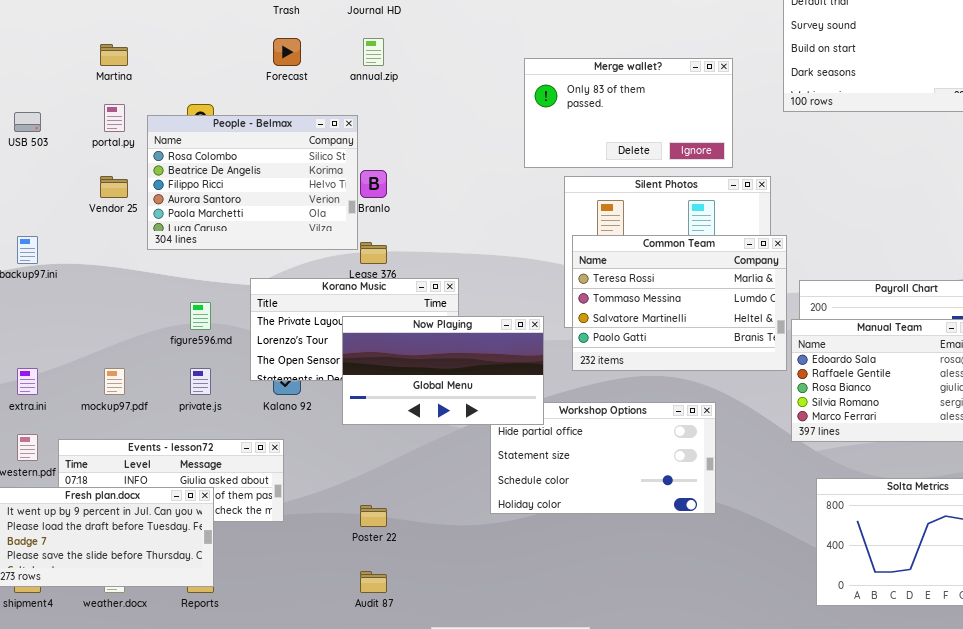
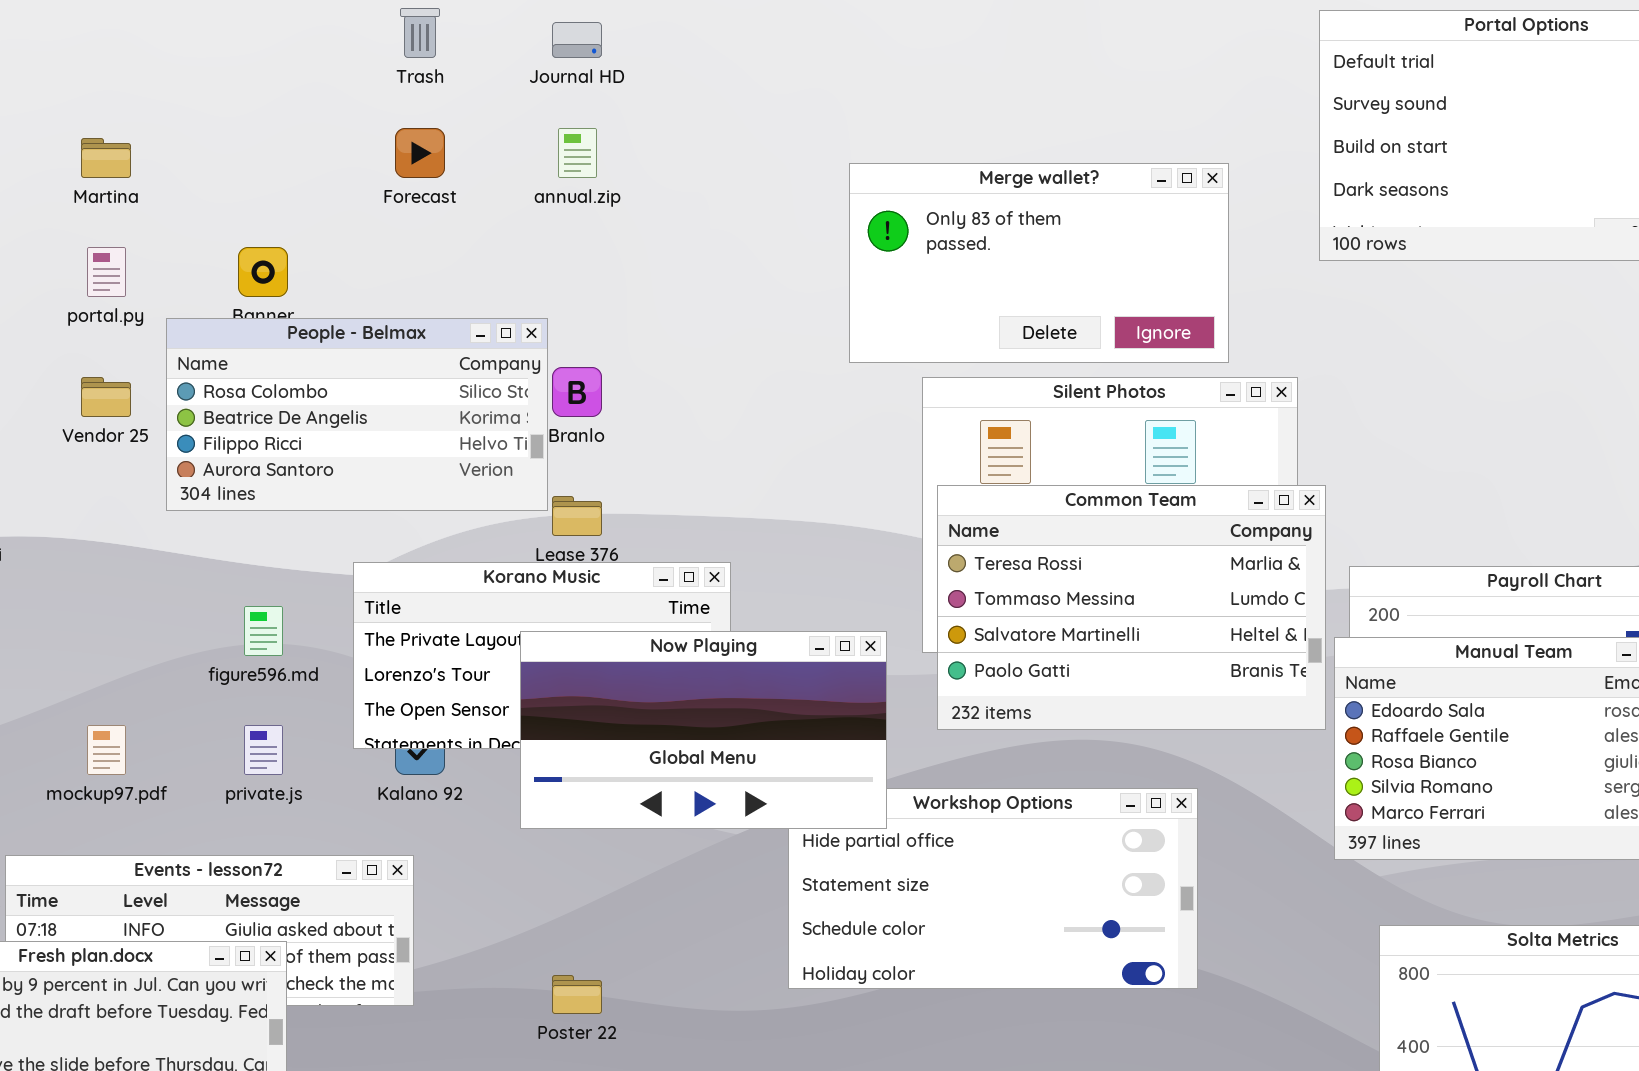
People - Belmax: [147,115,358,250] -> [166,318,548,511], resized

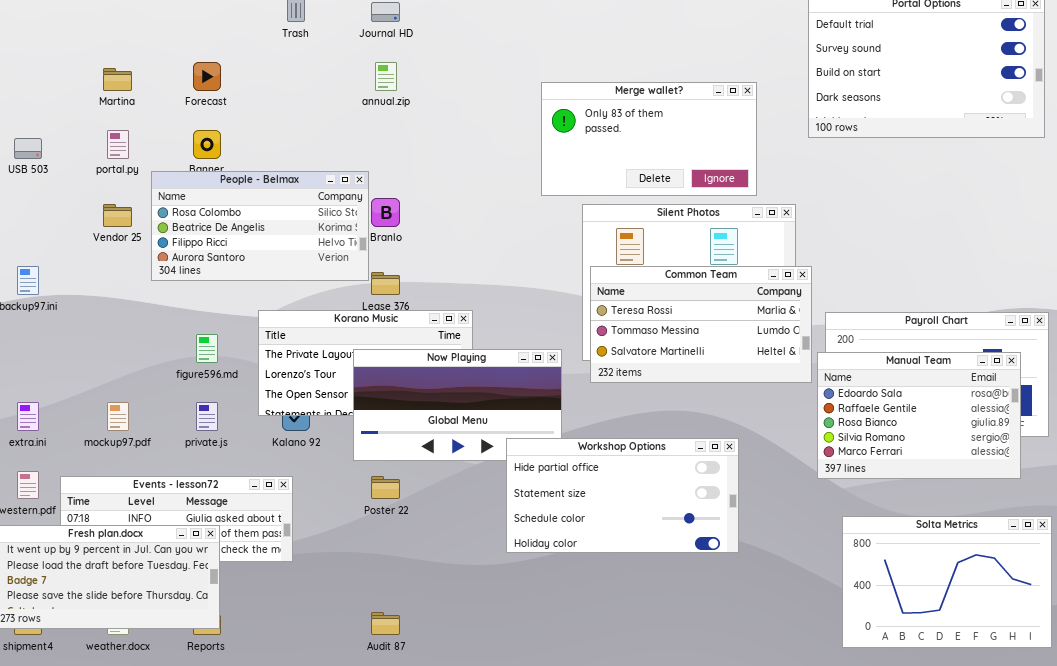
Forecast: [395,128,445,178] -> [193,62,221,91], moved
Common Team: [937,485,1326,730] -> [590,266,812,383], resized
Workshop Options: [788,788,1198,989] -> [506,438,739,553], raised
Poster 22: [552,975,602,1014] -> [371,476,400,499], moved

